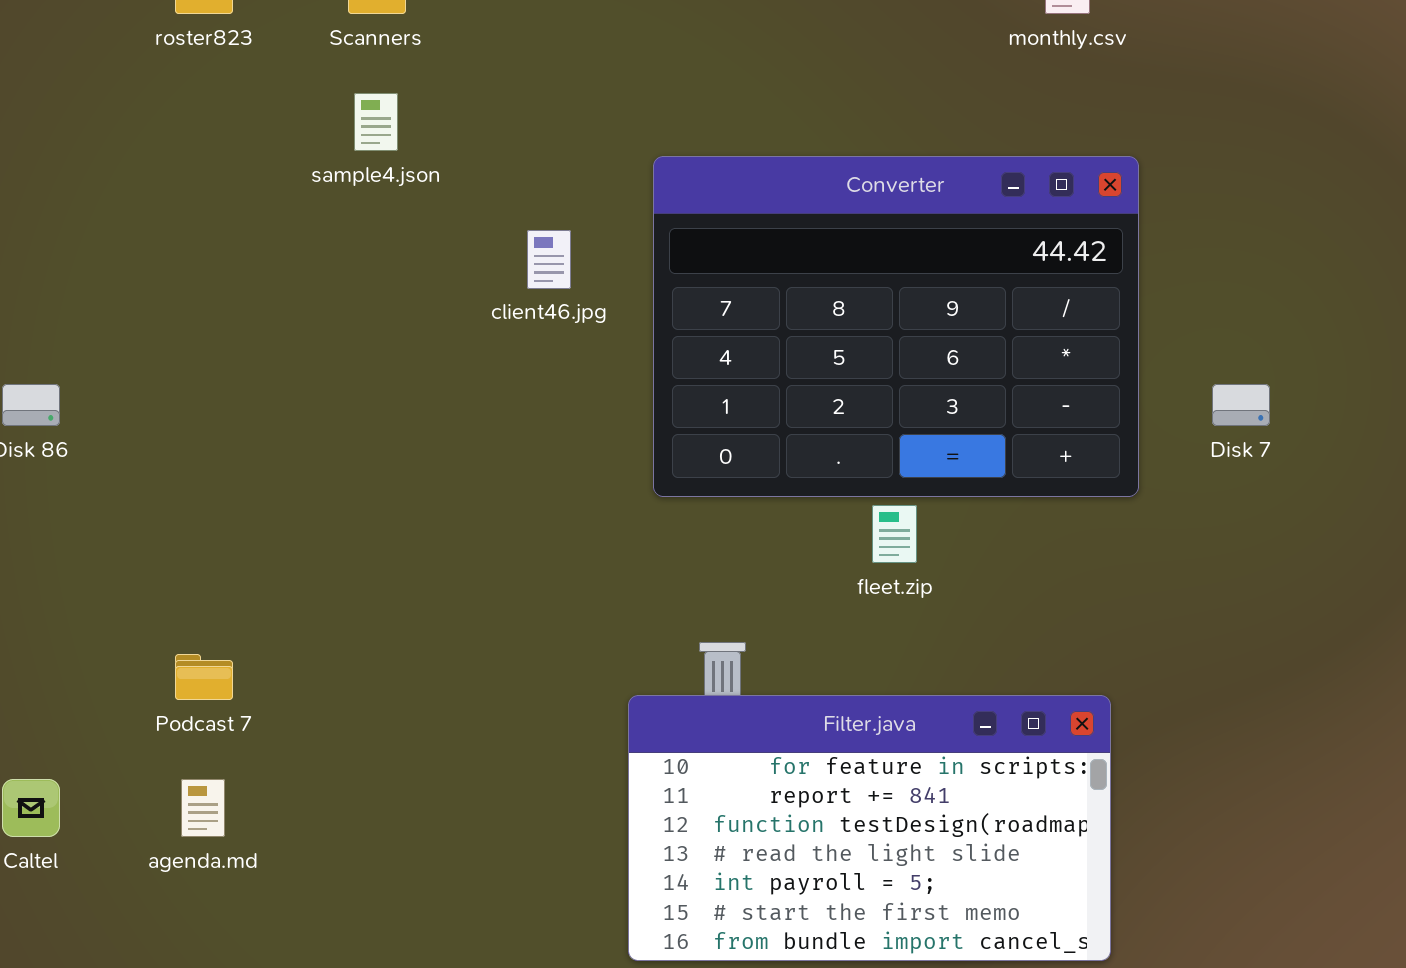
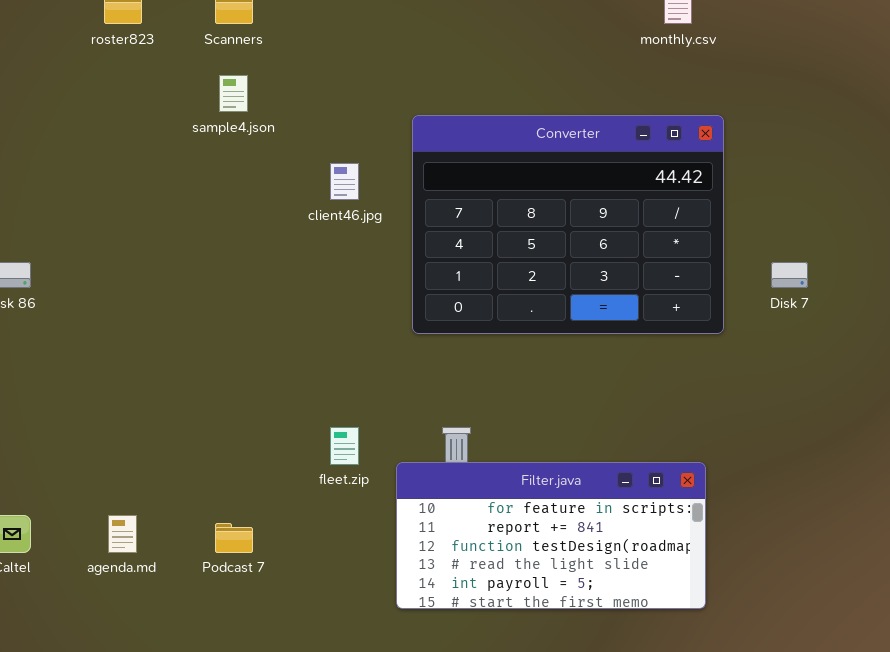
fleet.zip: [872,505,917,563] -> [330,427,359,465], moved
Podcast 7: [175,654,233,700] -> [215,523,253,553], moved
Filter.java: [628,695,1111,961] -> [396,462,706,609], resized

